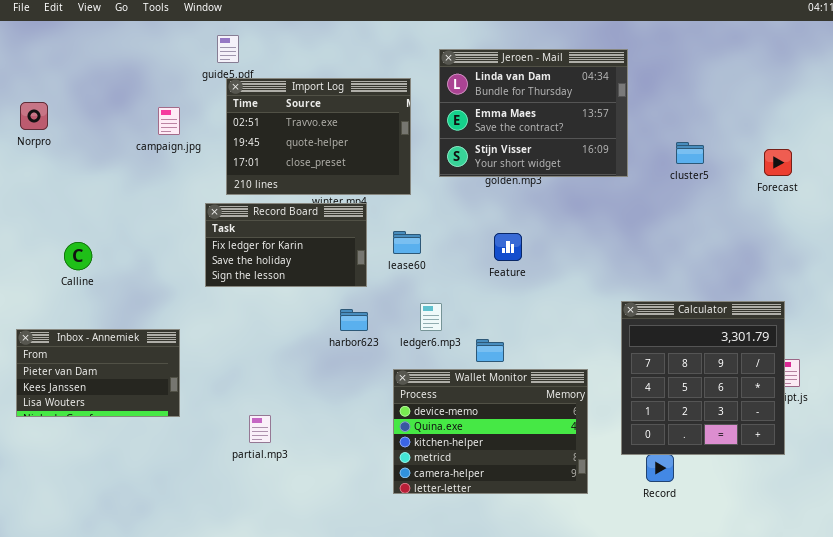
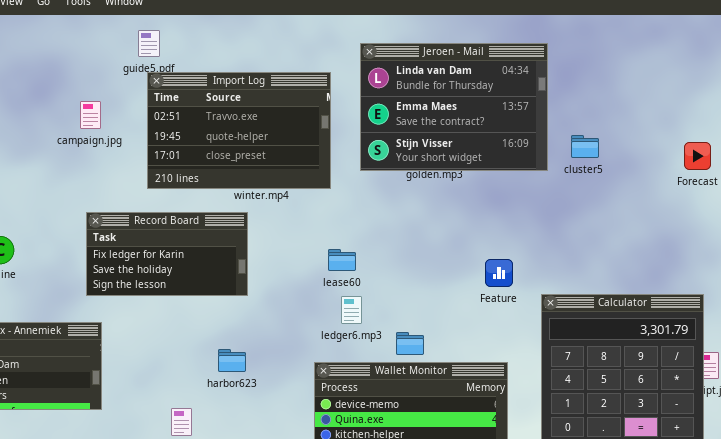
cluster5: [676,142,704,164] -> [571,135,599,158], moved
Record Board: [205,203,367,287] -> [86,212,248,296], moved
lease60: [393,231,421,254] -> [328,249,356,271], moved
Feature: [494,233,522,261] -> [485,259,513,287], moved
harbor623: [340,309,368,331] -> [218,349,246,372], moved

